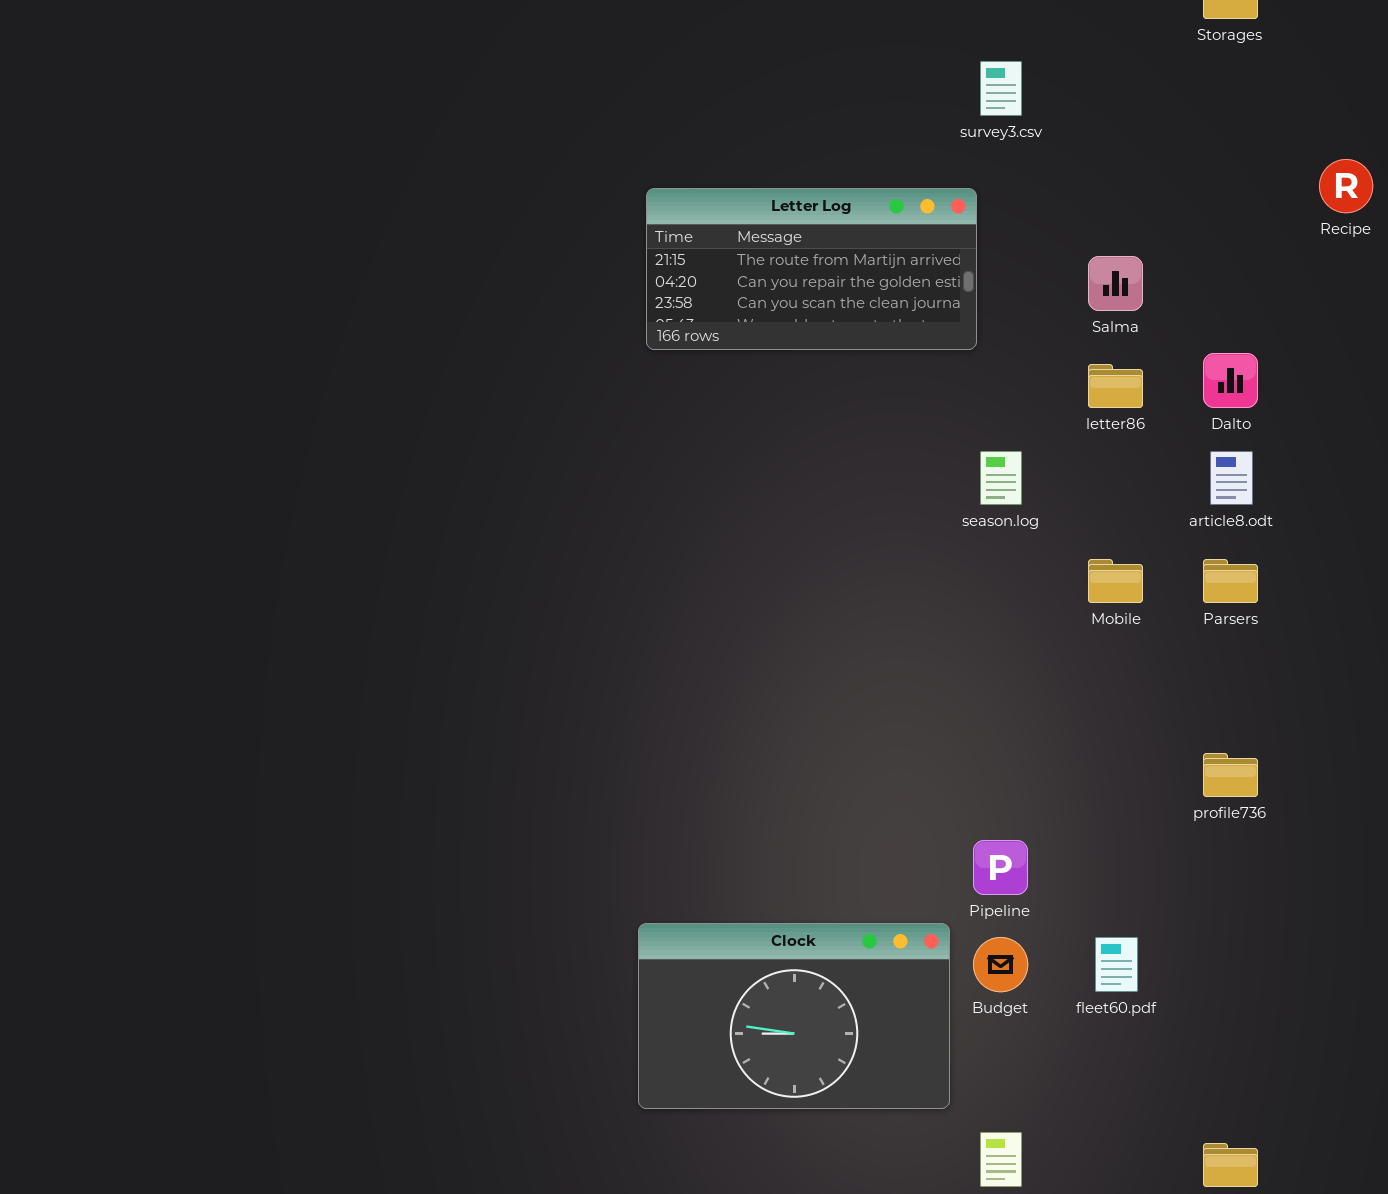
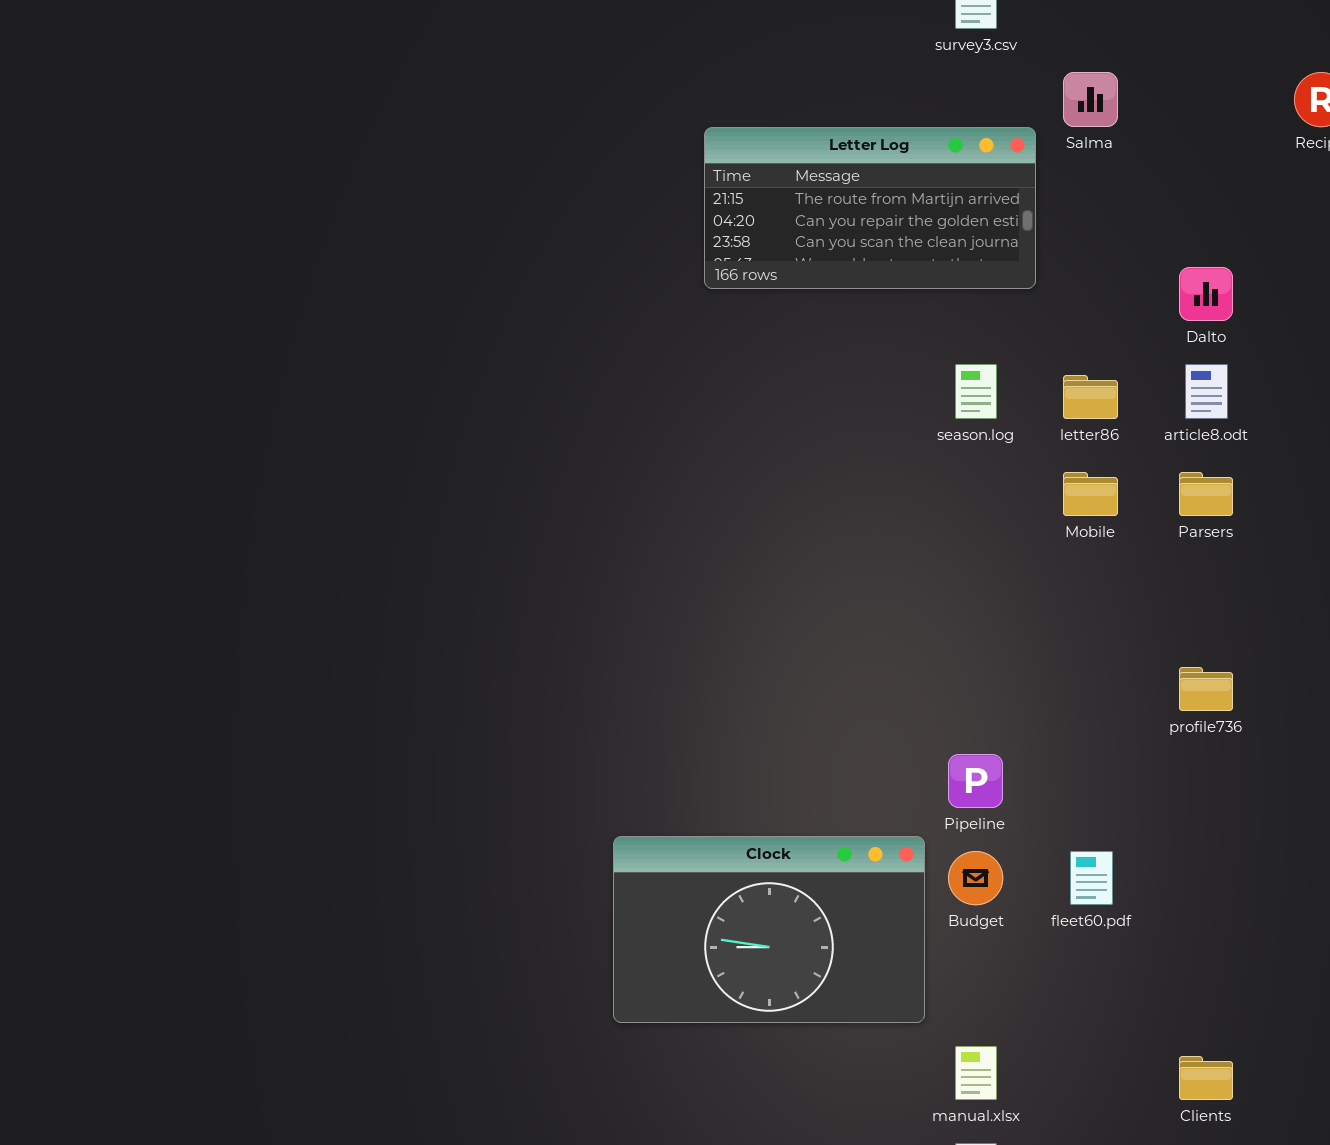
Letter Log: [646,188,977,350] -> [704,127,1036,289], moved
Salma: [1088,256,1143,311] -> [1063,72,1118,127], moved
letter86: [1088,364,1143,408] -> [1063,375,1118,419], moved

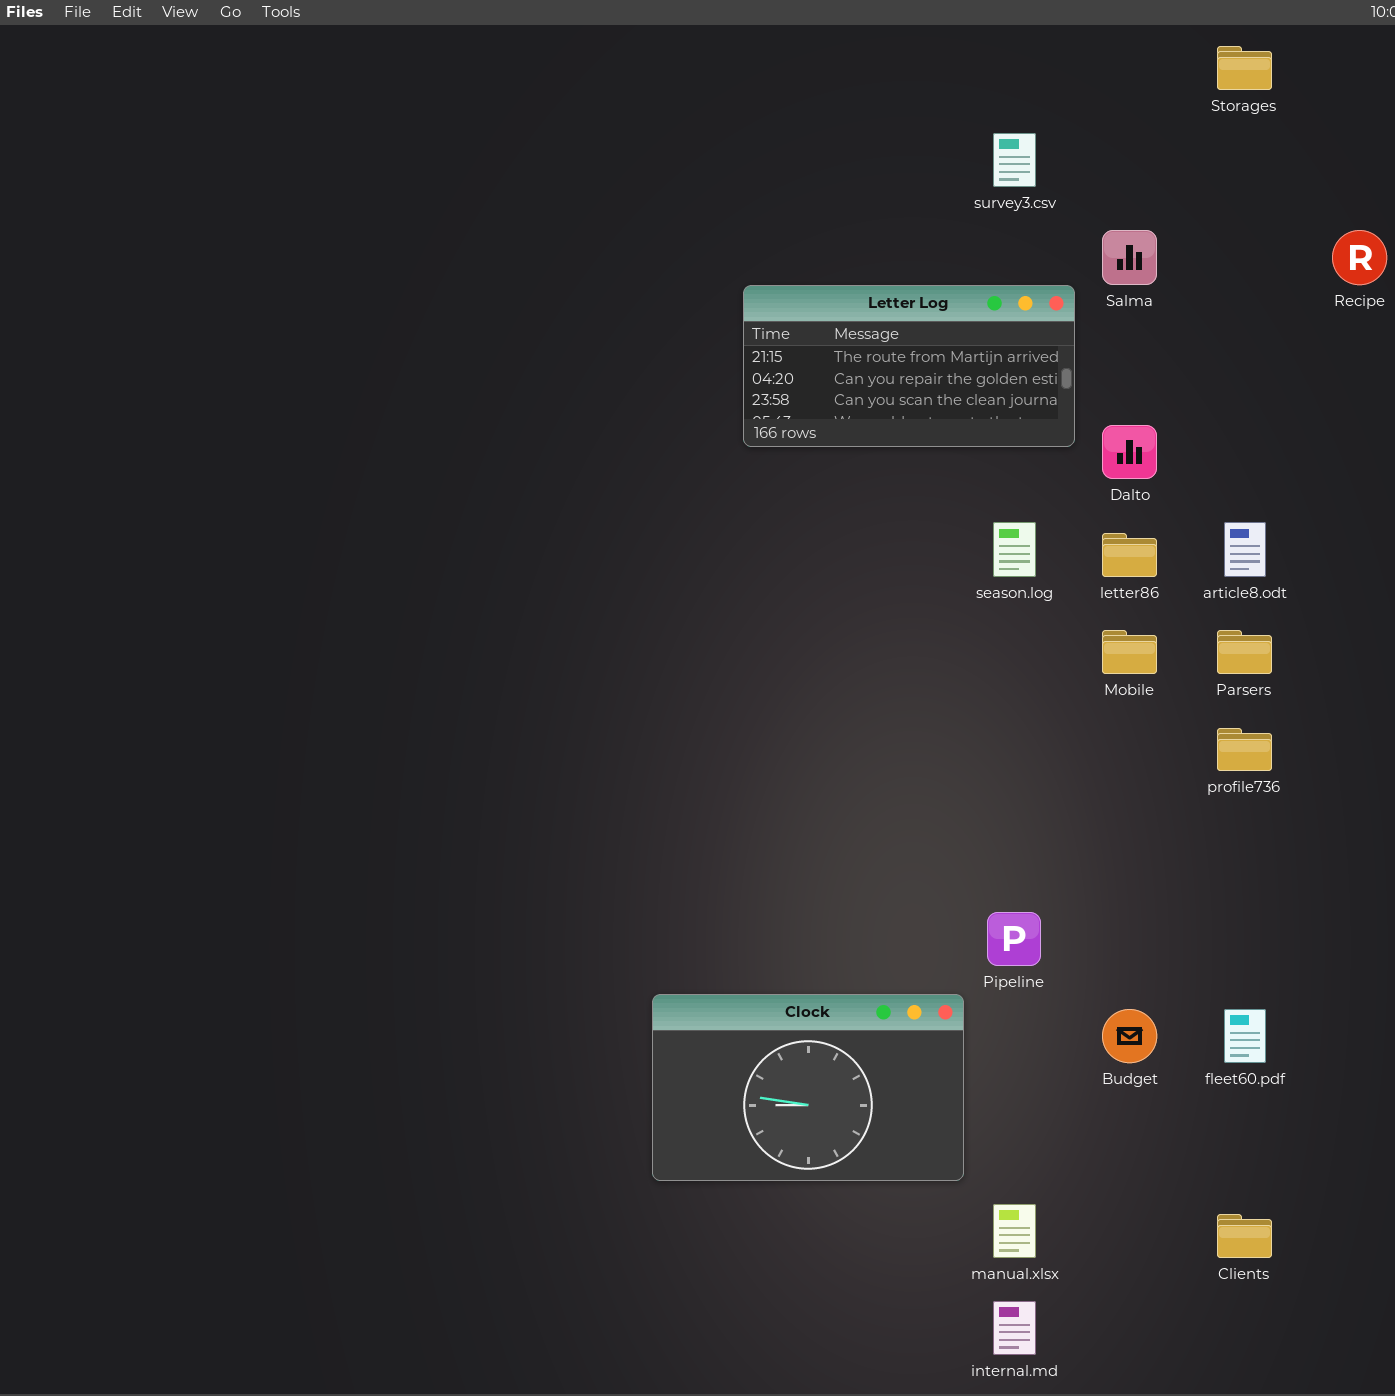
Dalto: [1179,267,1233,321] -> [1102,425,1157,479], moved
profile736: [1179,667,1233,711] -> [1217,728,1272,771], moved
Budget: [948,851,1003,905] -> [1102,1009,1157,1063], moved
fleet60.pdf: [1070,851,1113,905] -> [1224,1009,1266,1063], moved

